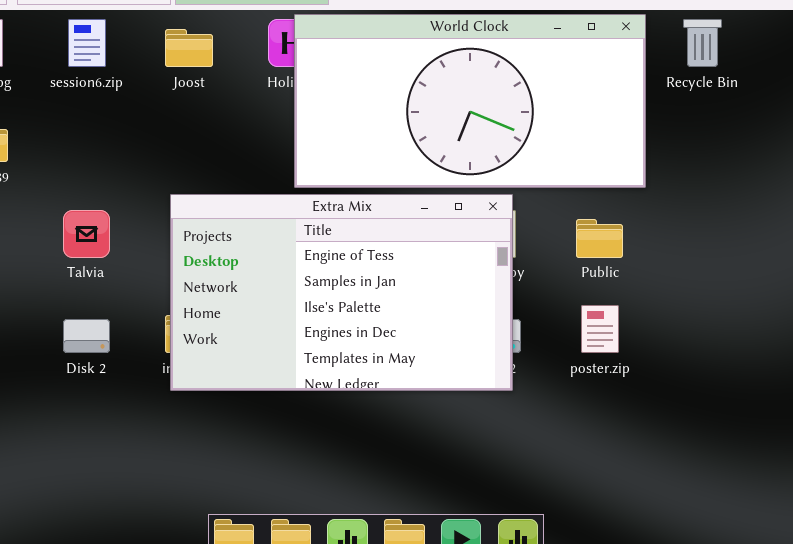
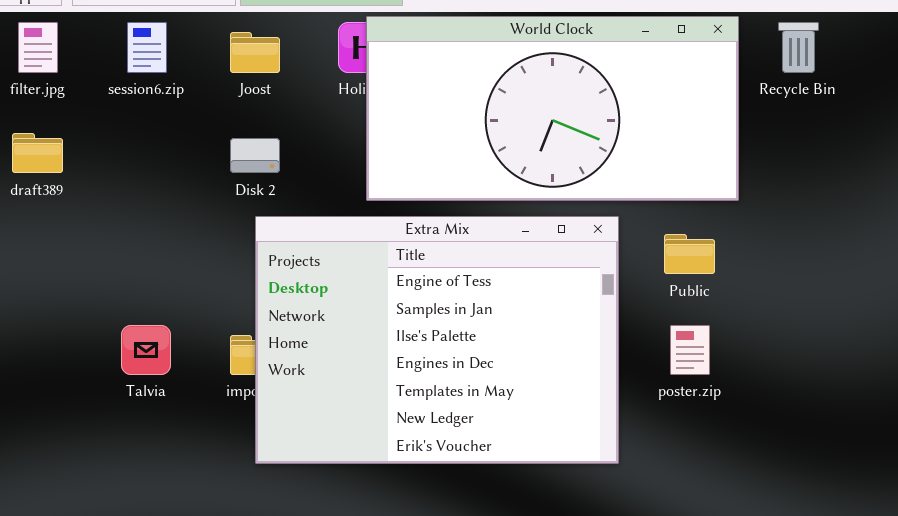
Extra Mix: [170,194,513,391] -> [255,216,619,464], moved, resized
Talvia: [63,210,110,258] -> [121,325,171,375], moved
Disk 2: [63,319,110,353] -> [230,138,280,173], moved

